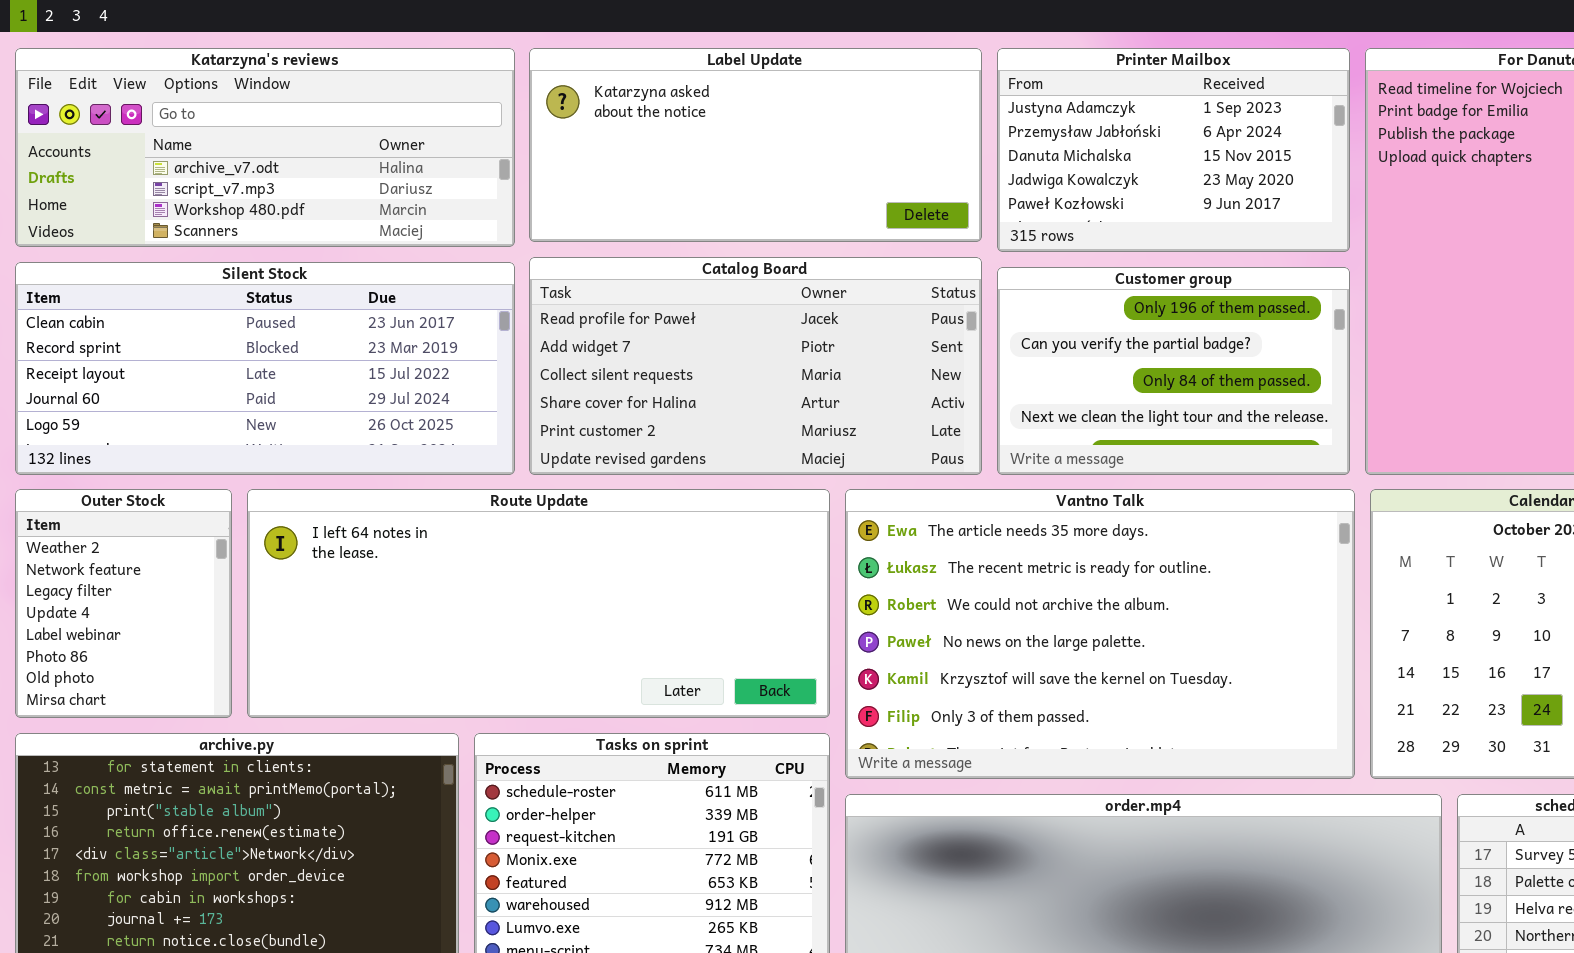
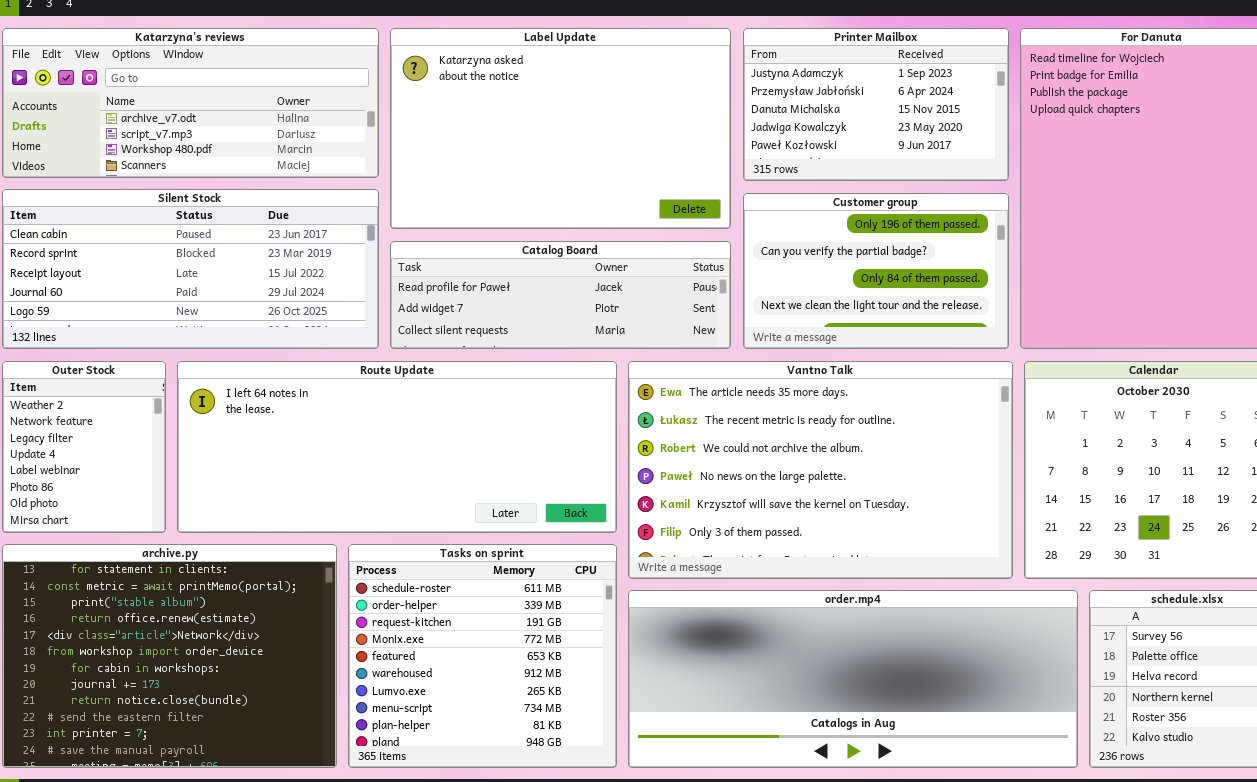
Label Update: [529,48,982,242] -> [390,28,731,229], resized
Catalog Board: [529,257,982,475] -> [390,241,731,349], resized

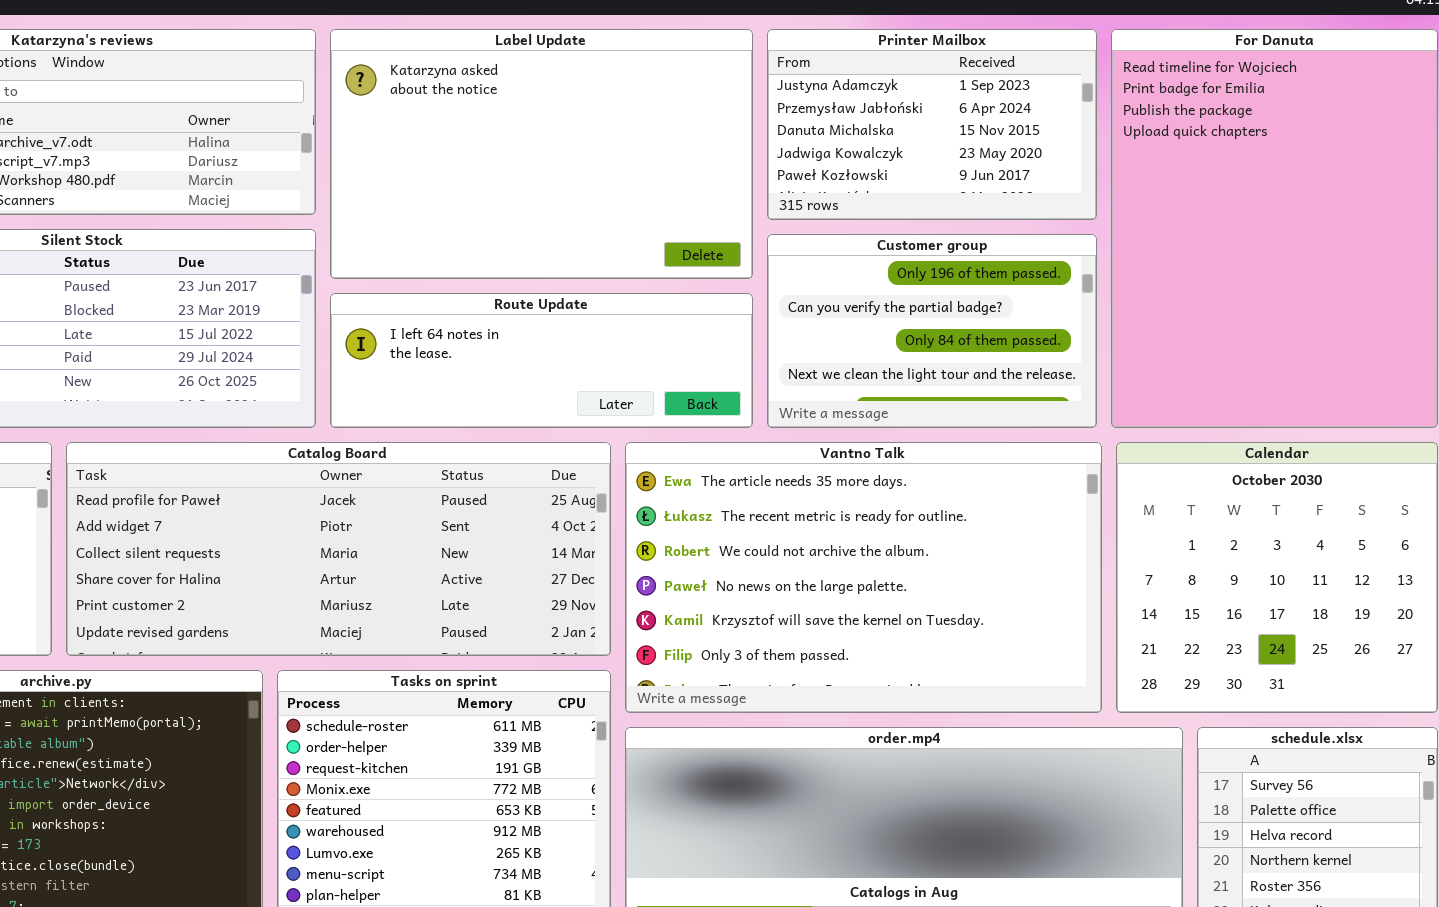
Catalog Board: [390,241,731,349] -> [66,442,611,656], moved, resized
Route Update: [177,361,617,533] -> [330,293,753,428], moved, resized

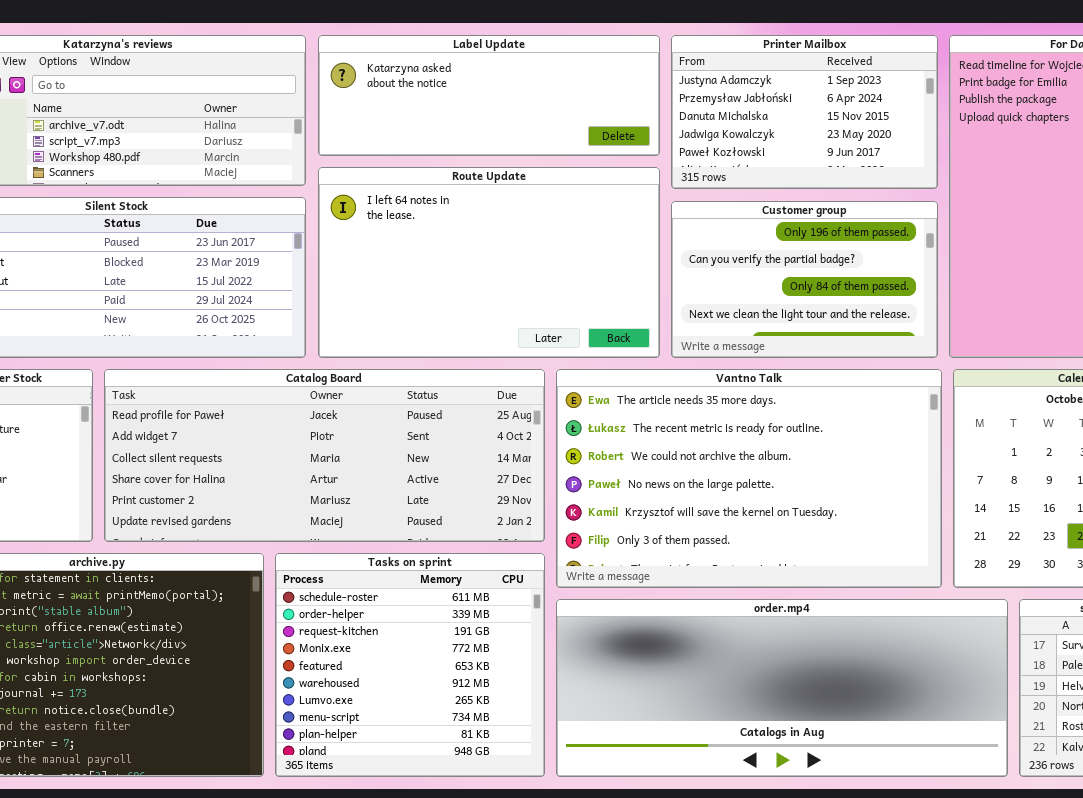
Label Update: [330,29,753,279] -> [318,35,660,156], resized
Route Update: [330,293,753,428] -> [318,167,660,358], resized

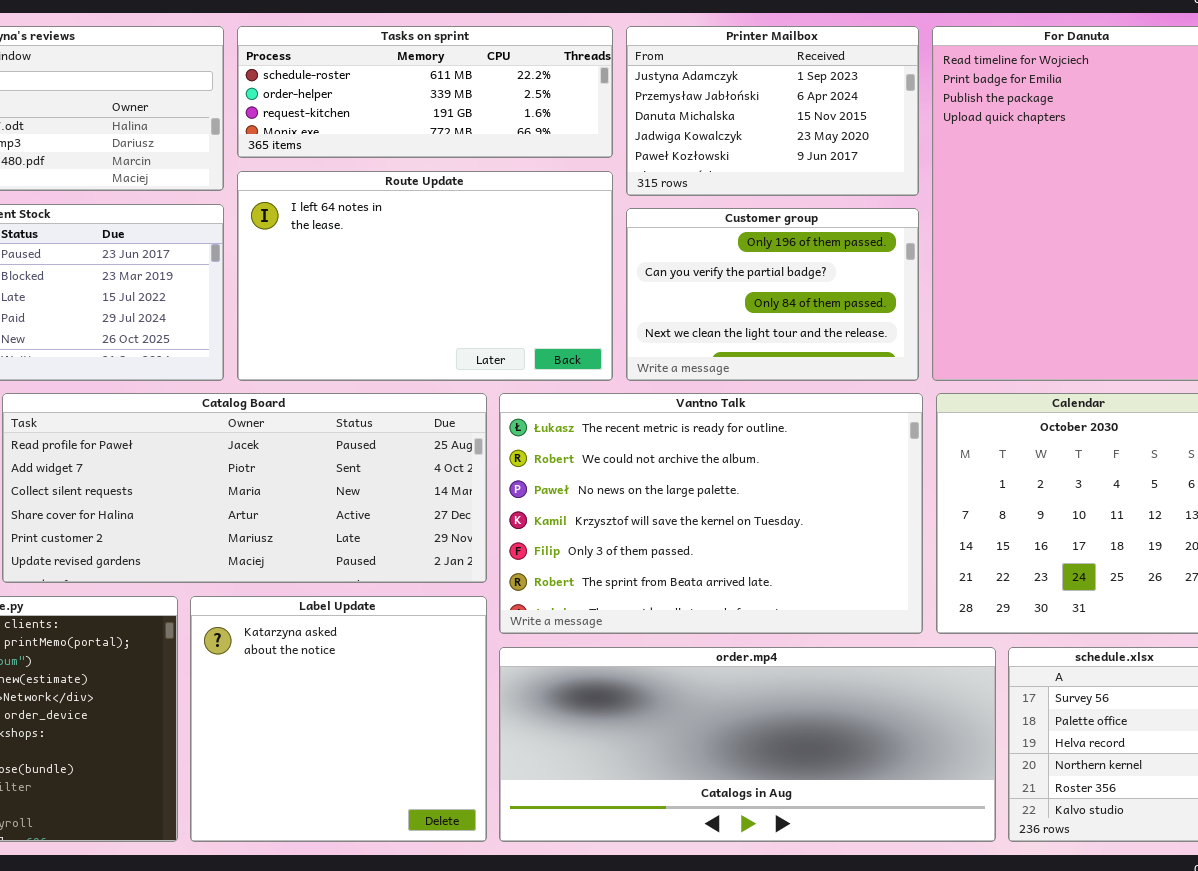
Label Update: [318,35,660,156] -> [190,596,487,842], moved, resized
Vantno Talk: [556,369,942,588] -> [499,393,923,634], scrolled down 1 row
Tasks on sprint: [275,553,545,777] -> [237,26,613,158], moved, resized

